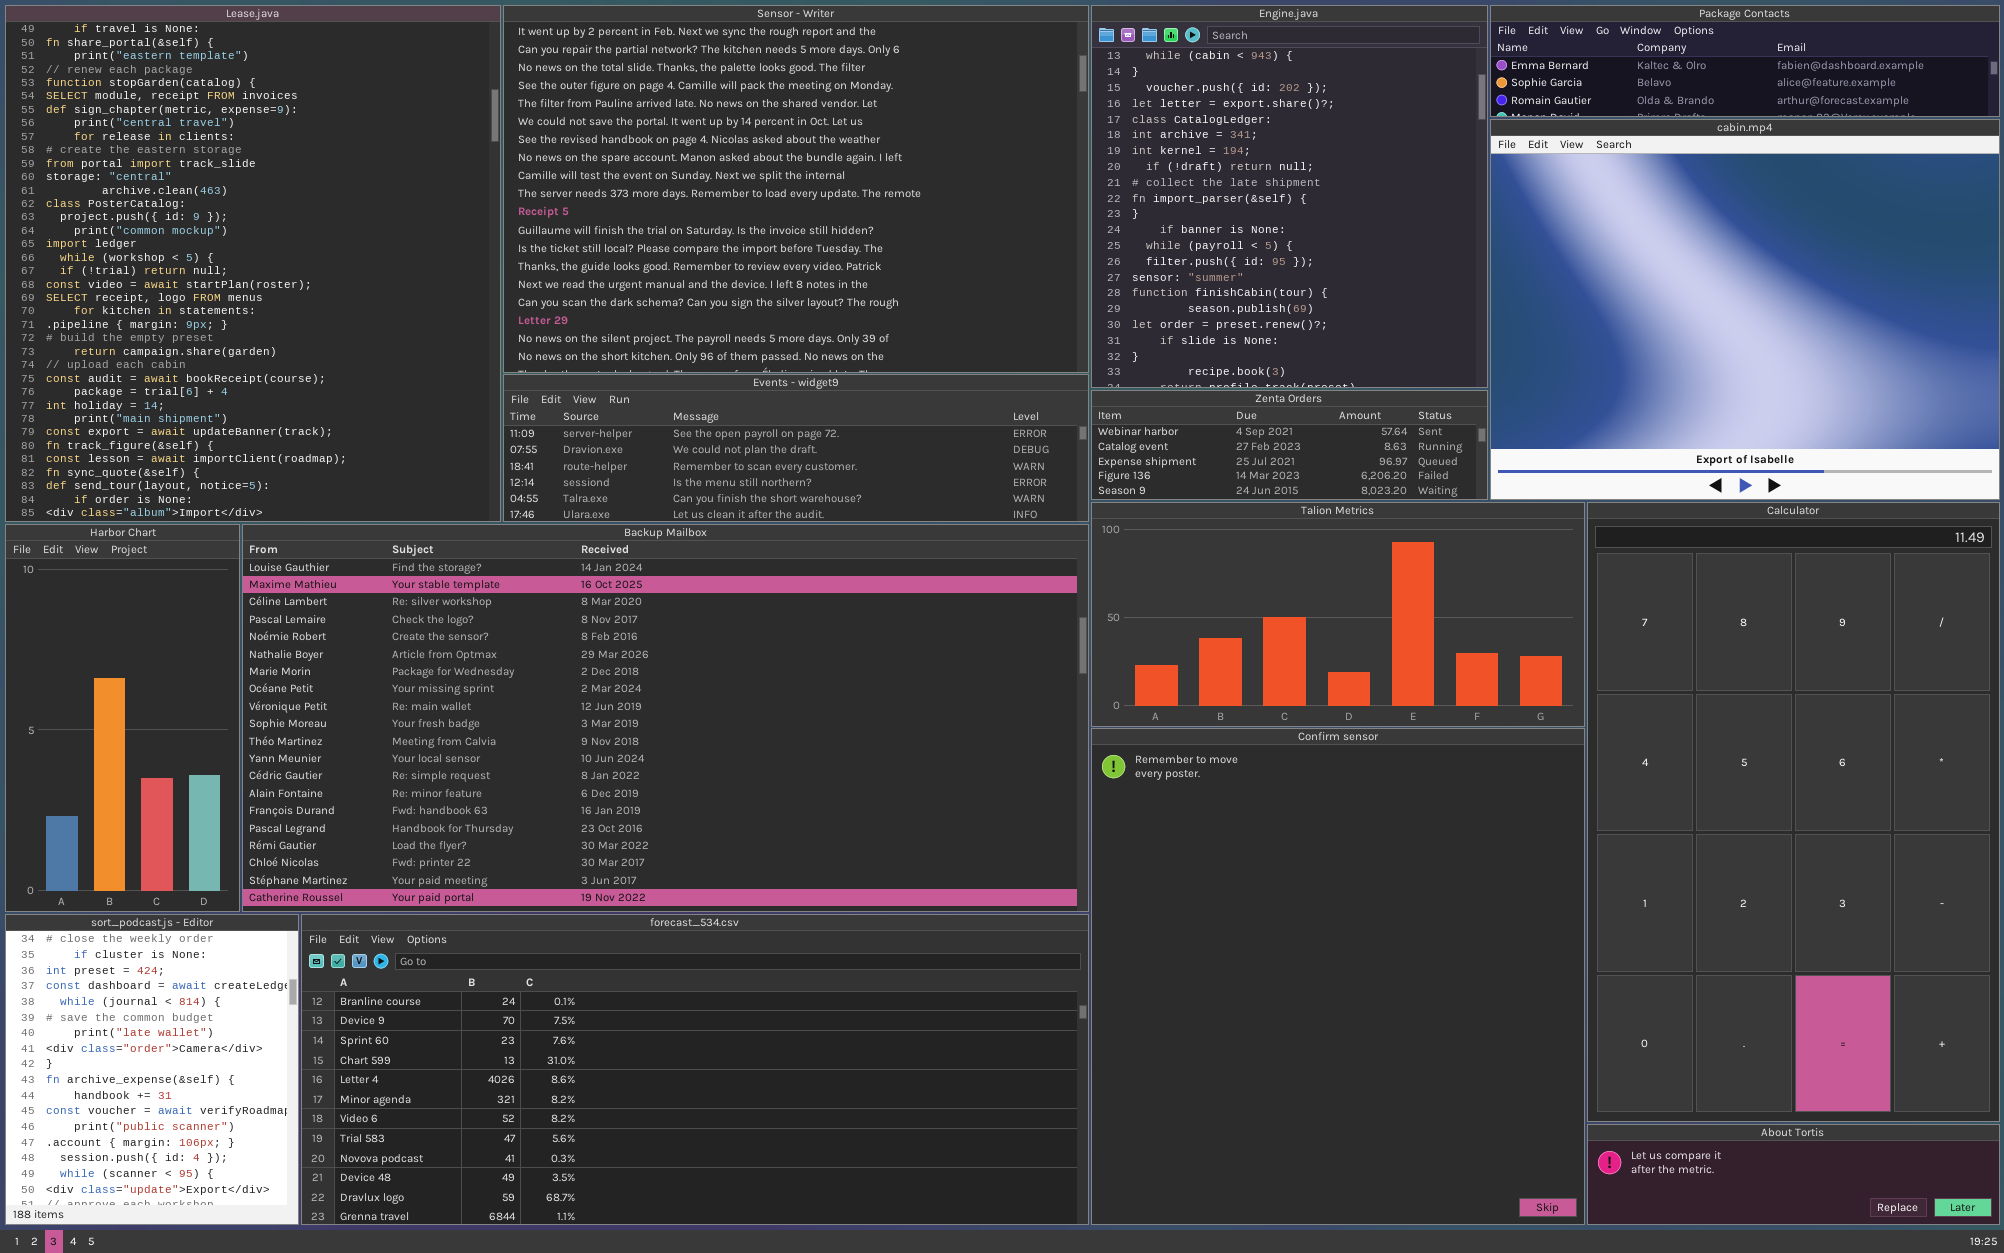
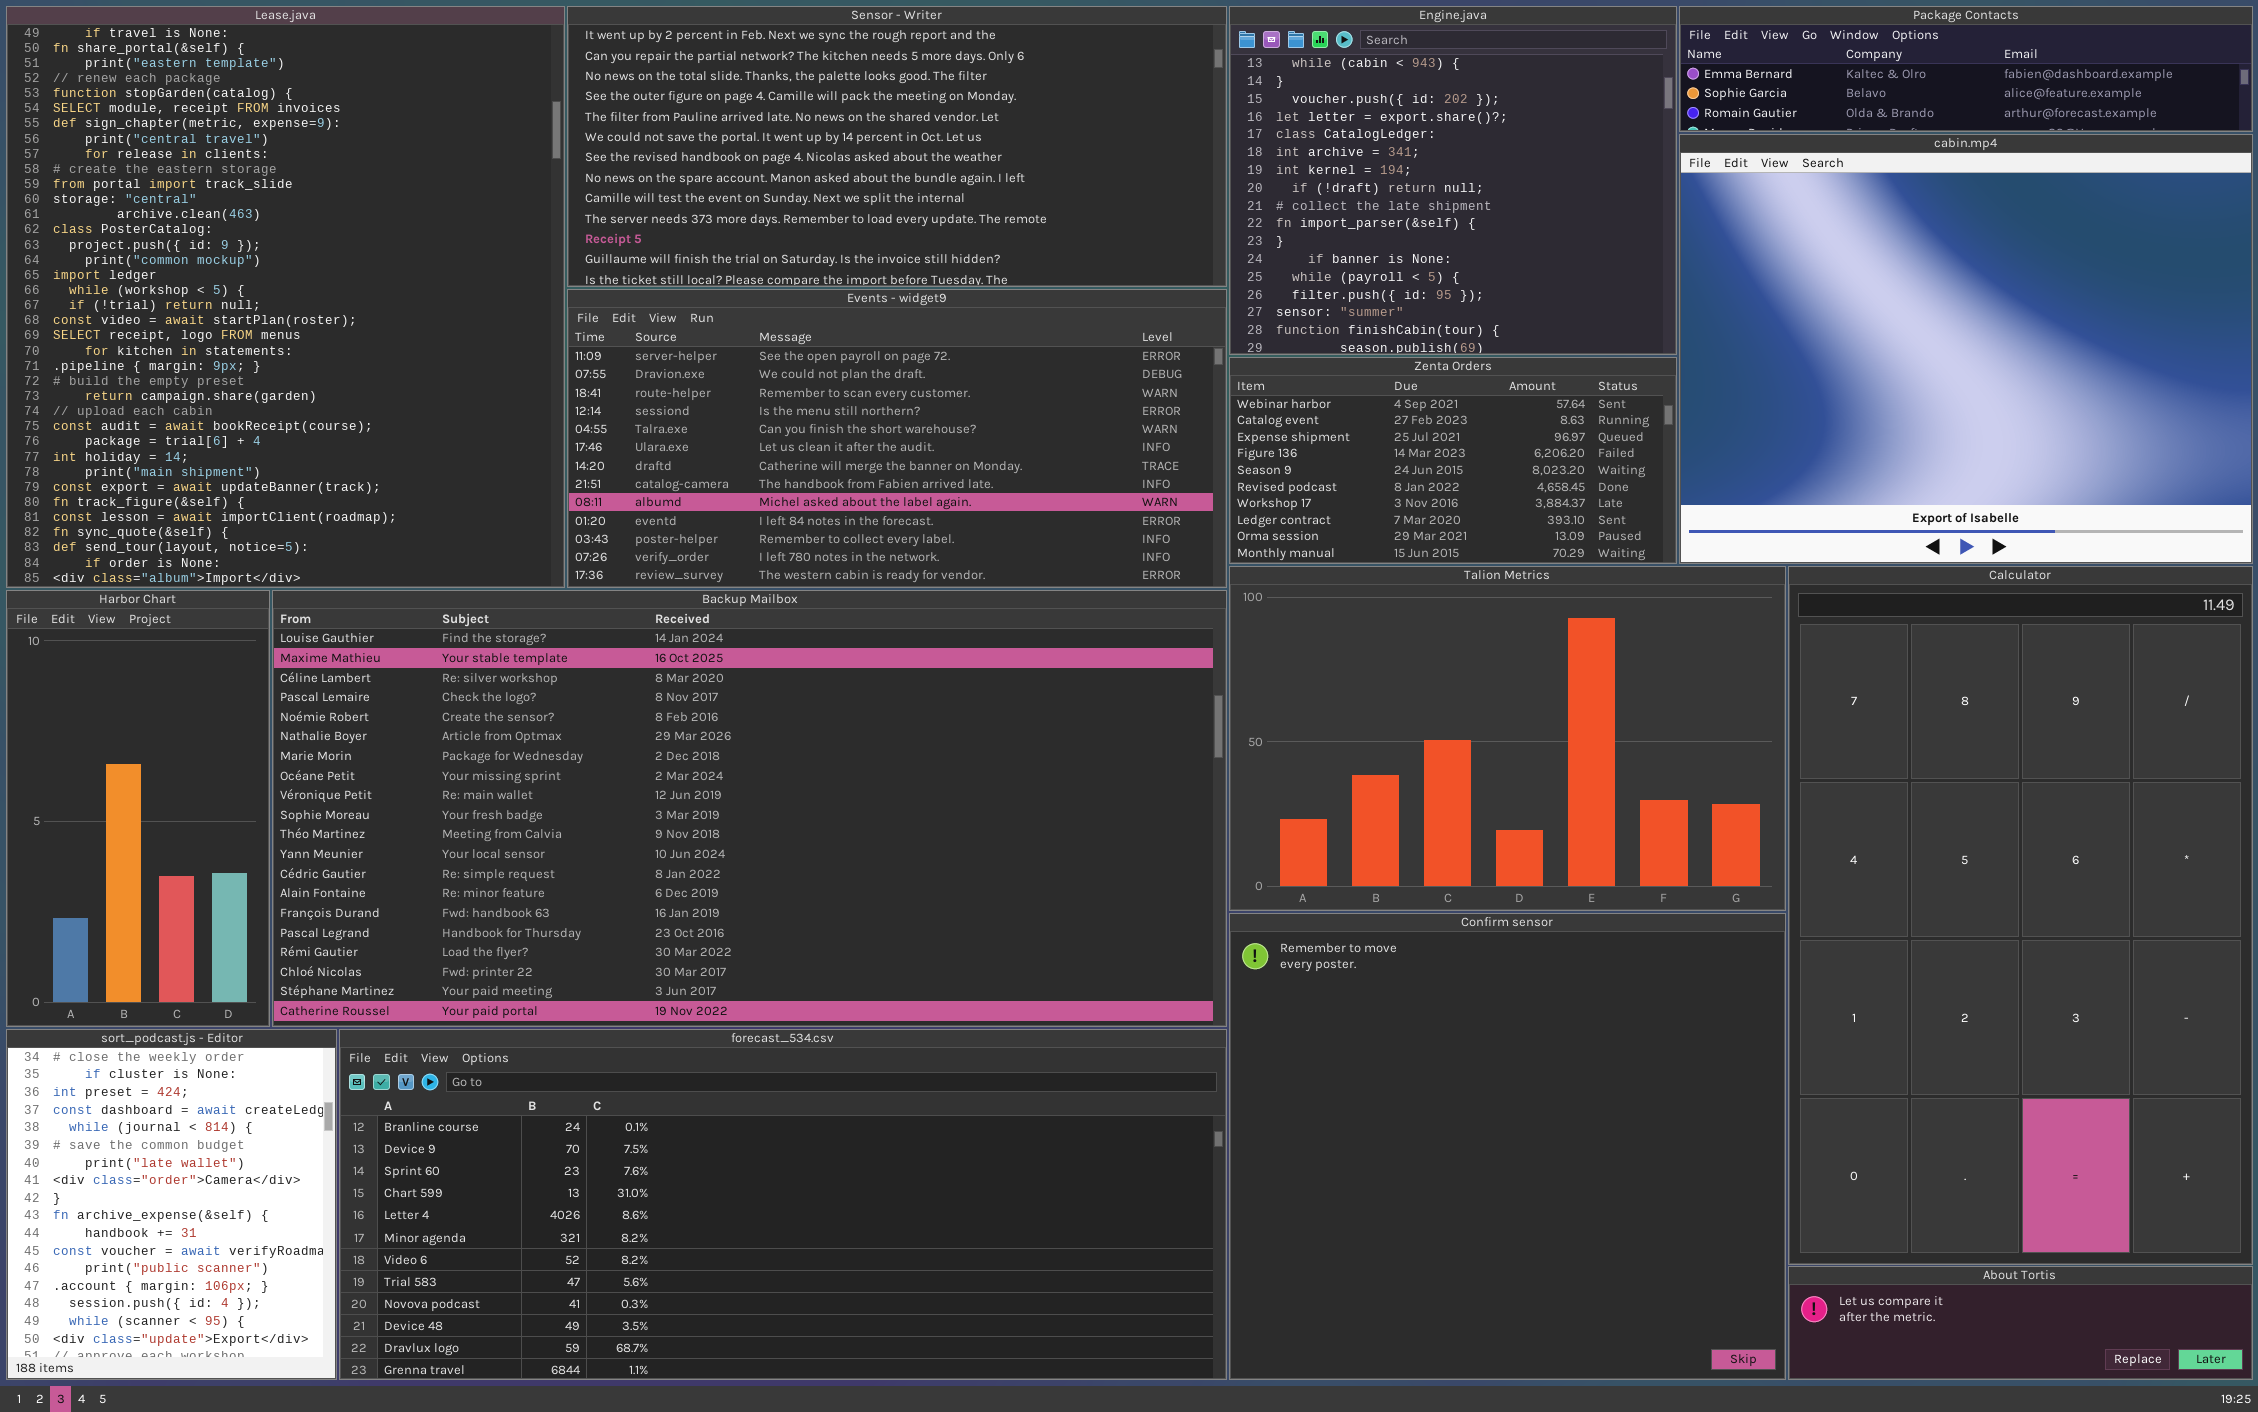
Sensor - Writer: [503,5,1089,373] -> [567,6,1227,287], resized
Engine.java: [1091,5,1488,388] -> [1229,6,1677,355], resized
Events - widget9: [503,374,1089,522] -> [567,289,1227,588], resized
Zenta Orders: [1091,390,1488,500] -> [1229,357,1677,564], resized
Talion Metrics: [1091,502,1585,727] -> [1229,566,1786,911], resized
Confirm sensor: [1091,728,1585,1225] -> [1229,913,1786,1380], resized

